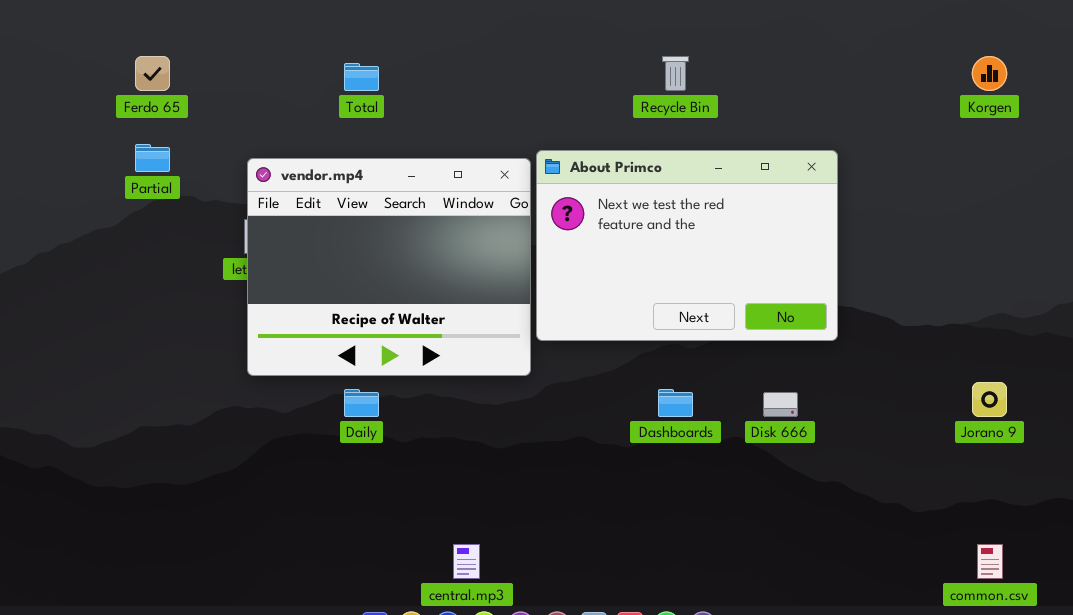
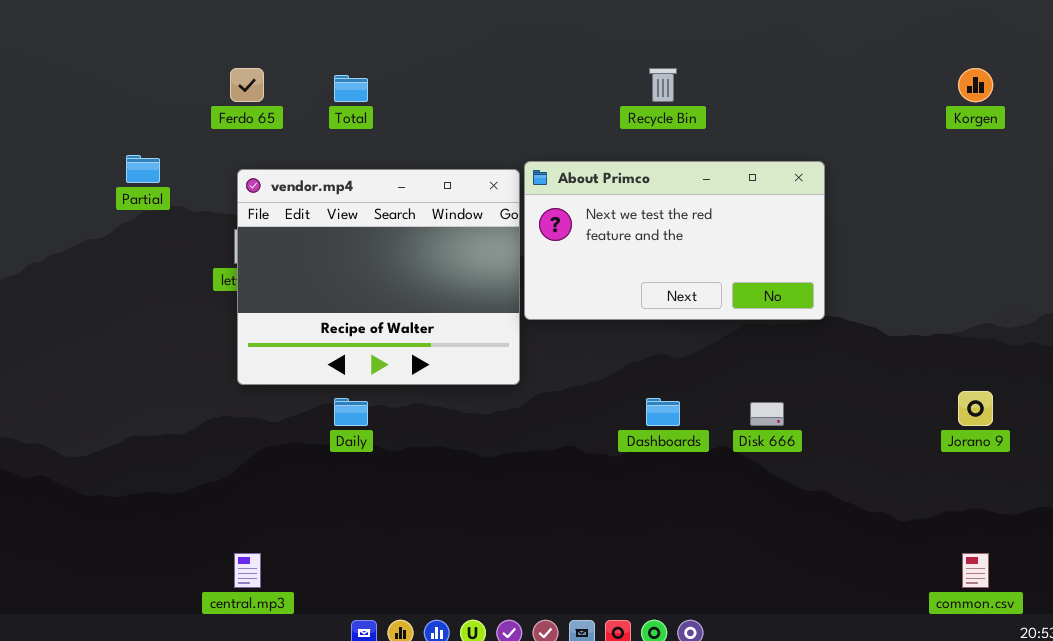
Ferdo 65: [135,56,170,91] -> [230,68,264,102], moved
About Primco: [536,150,838,341] -> [524,161,825,320], resized
central.mp3: [453,544,480,579] -> [234,553,261,588], moved

